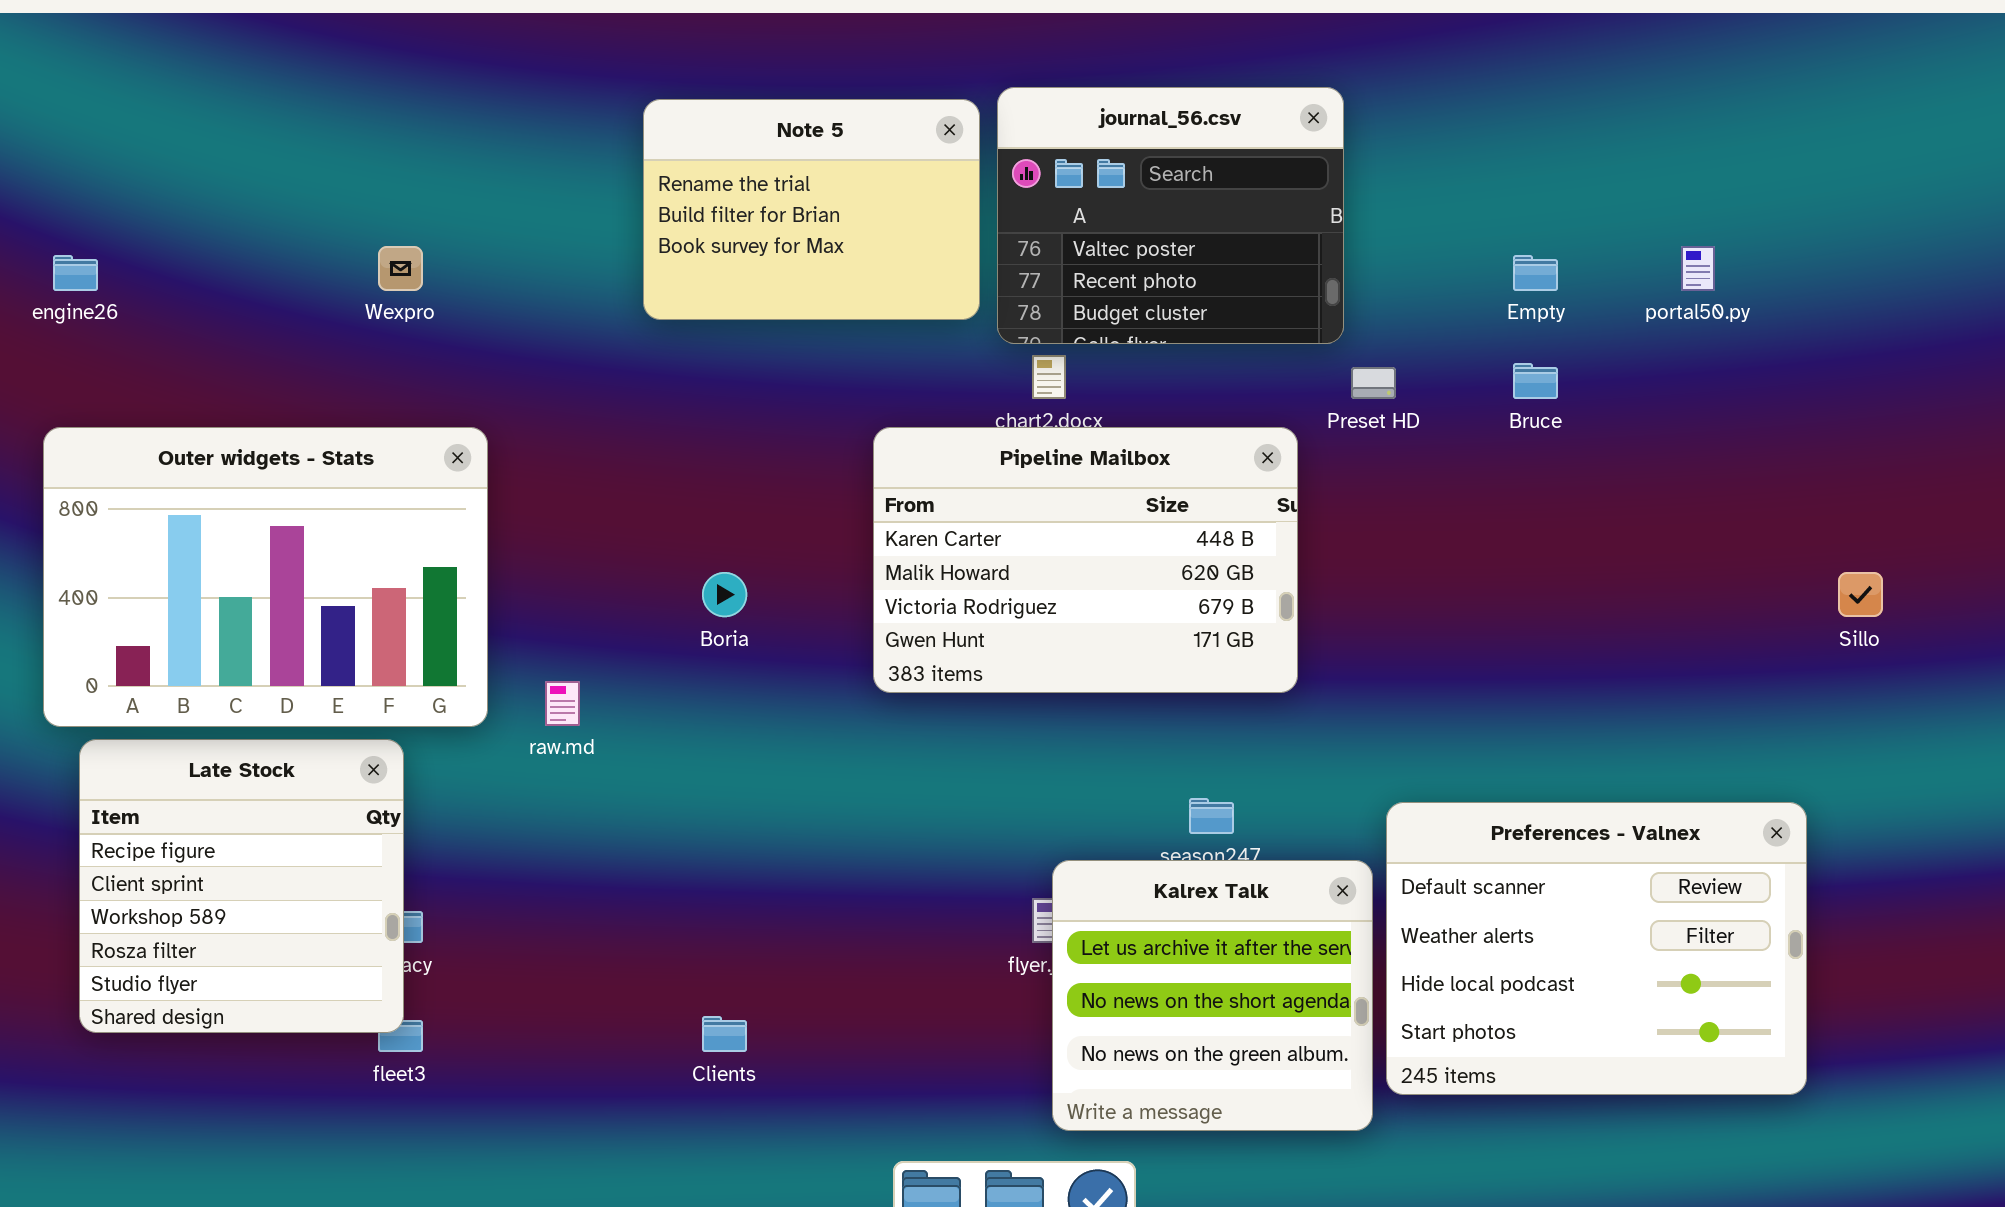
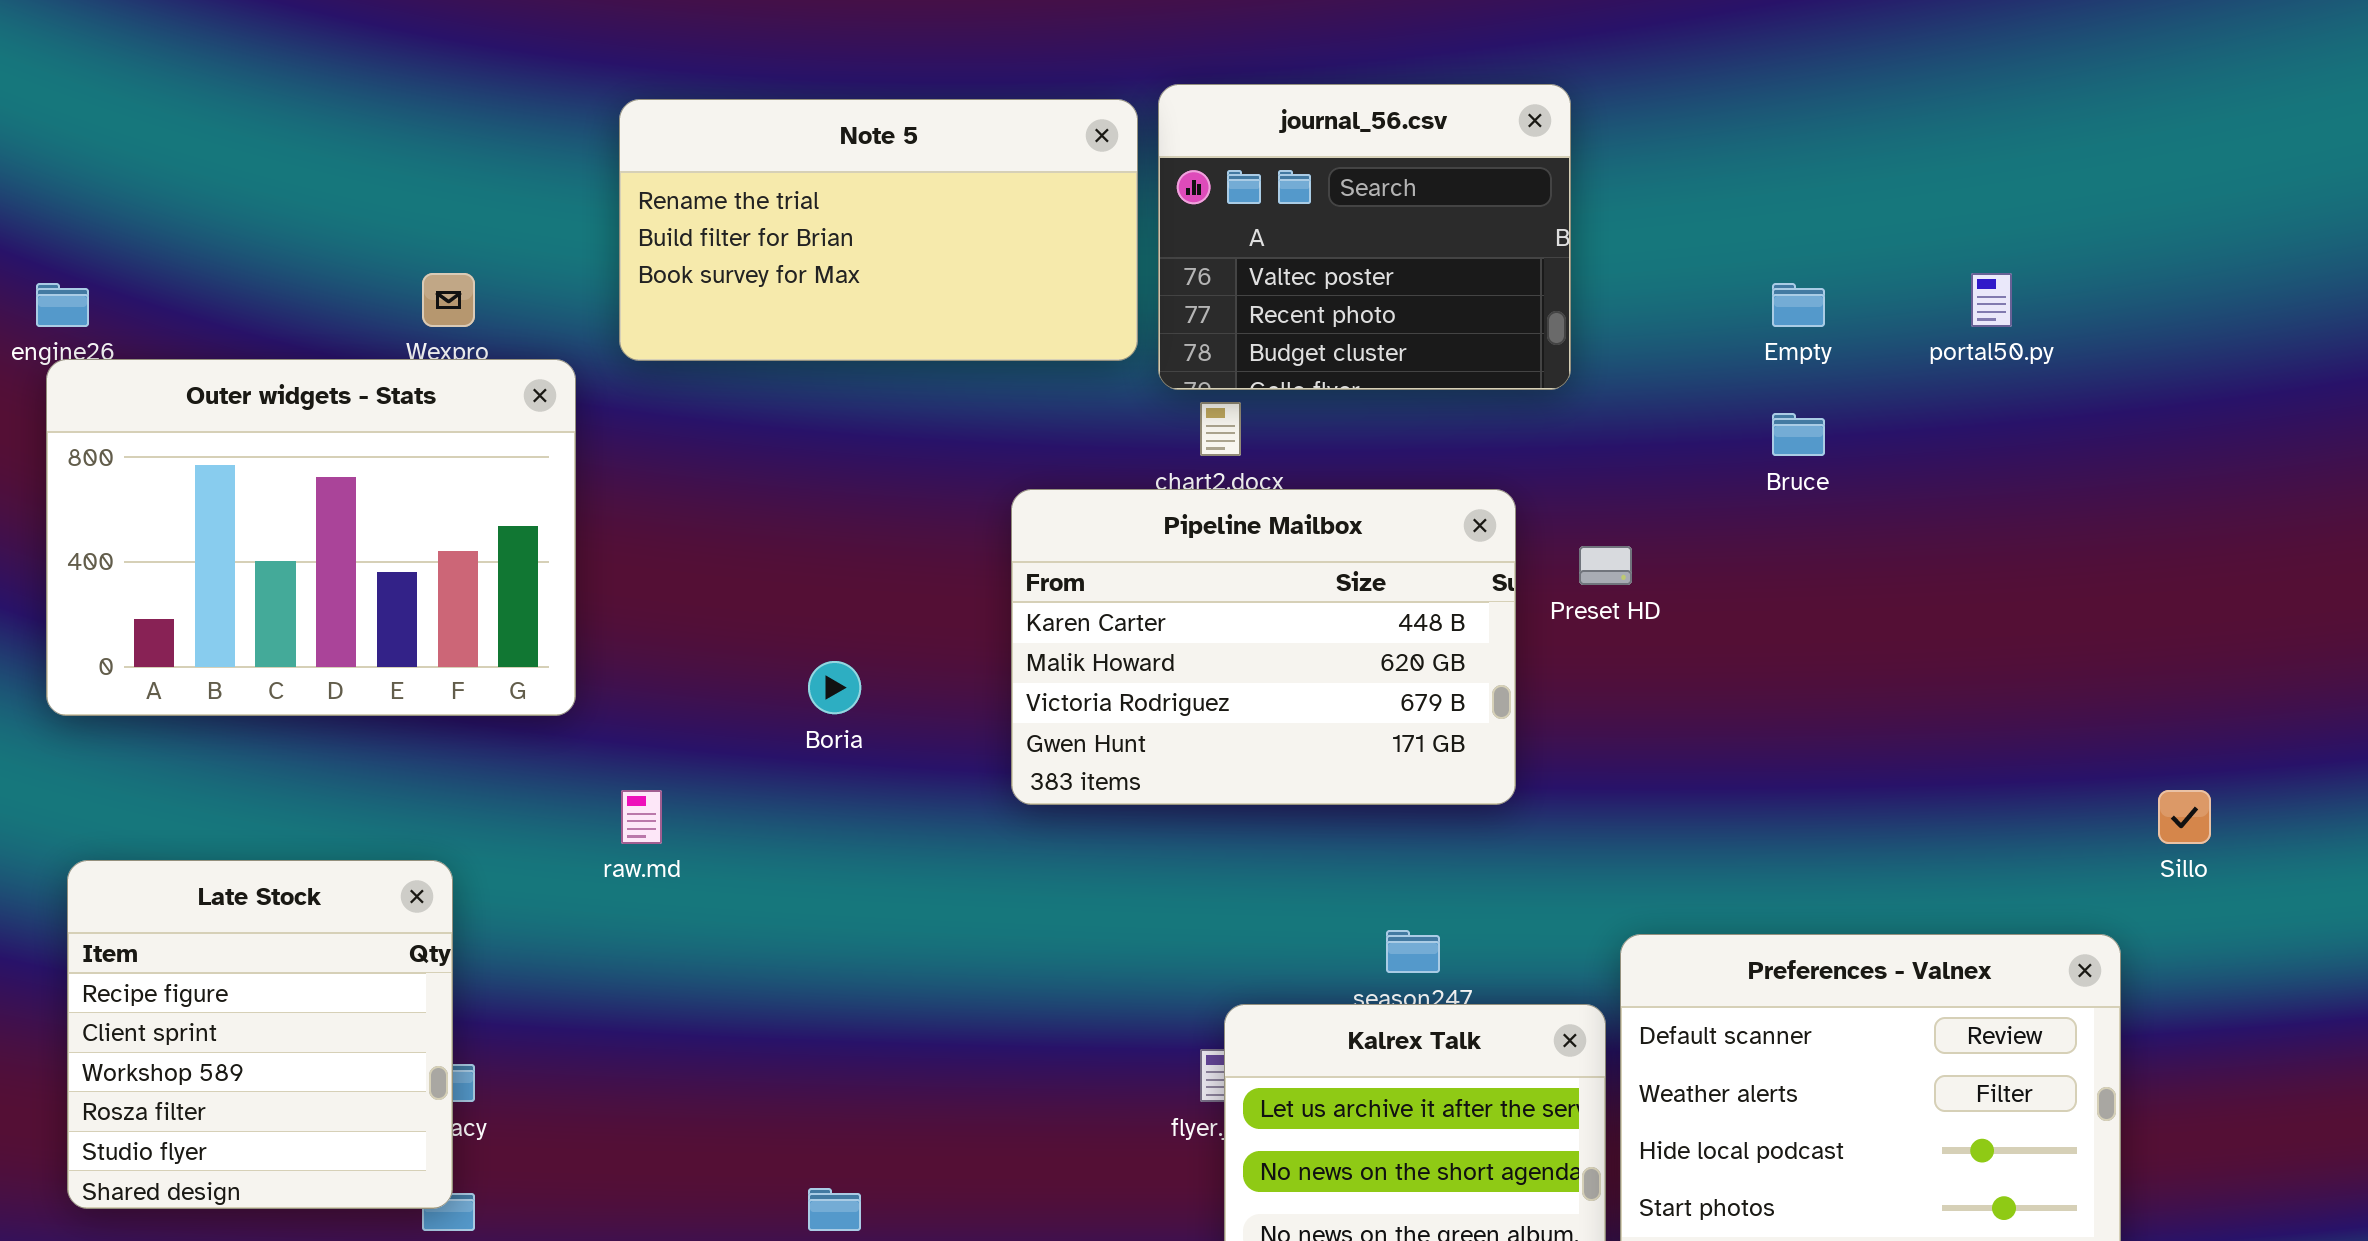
Note 5: [643,99,980,320] -> [619,99,1138,361], resized
Preset HD: [1351,367,1396,399] -> [1579,546,1632,585], moved
Outer widgets - Stats: [43,427,488,727] -> [46,359,576,716], moved
Sillo: [1838,572,1883,617] -> [2158,790,2211,844], moved

